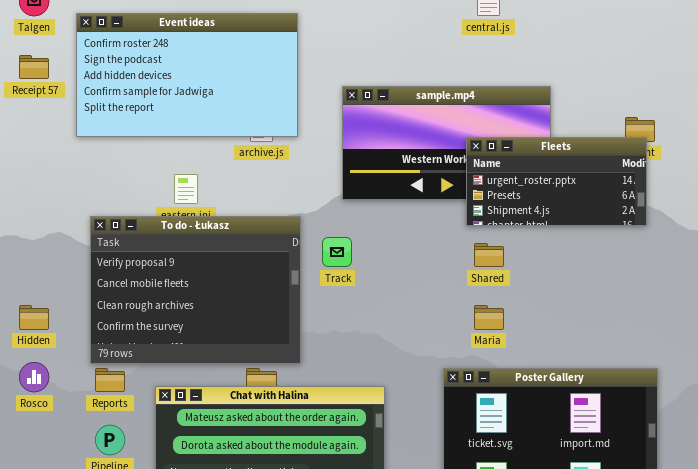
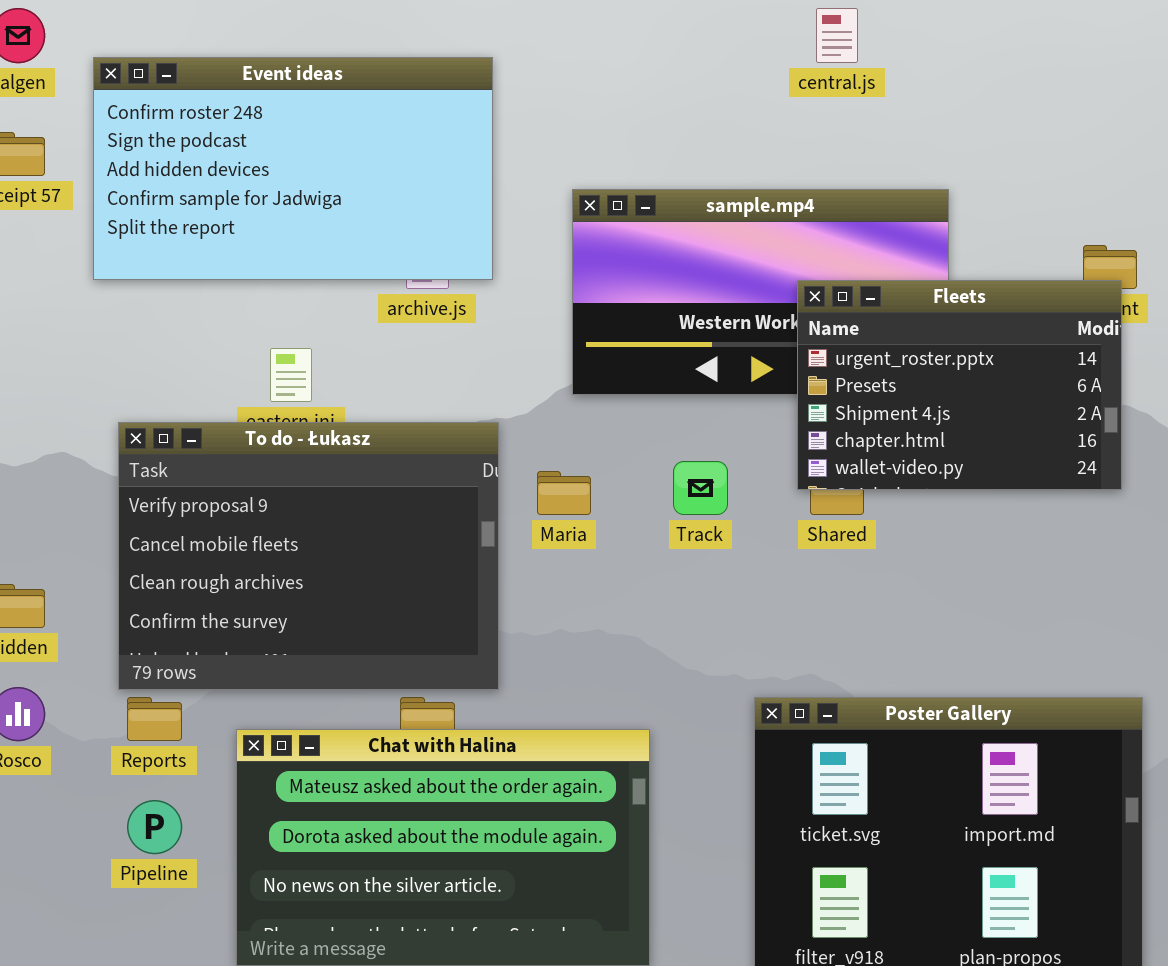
Fleets: [466,137,647,226] -> [797,280,1122,490], resized
Track: [322,237,352,267] -> [673,461,728,515], moved
Maria: [474,305,504,330] -> [537,471,591,515], moved

